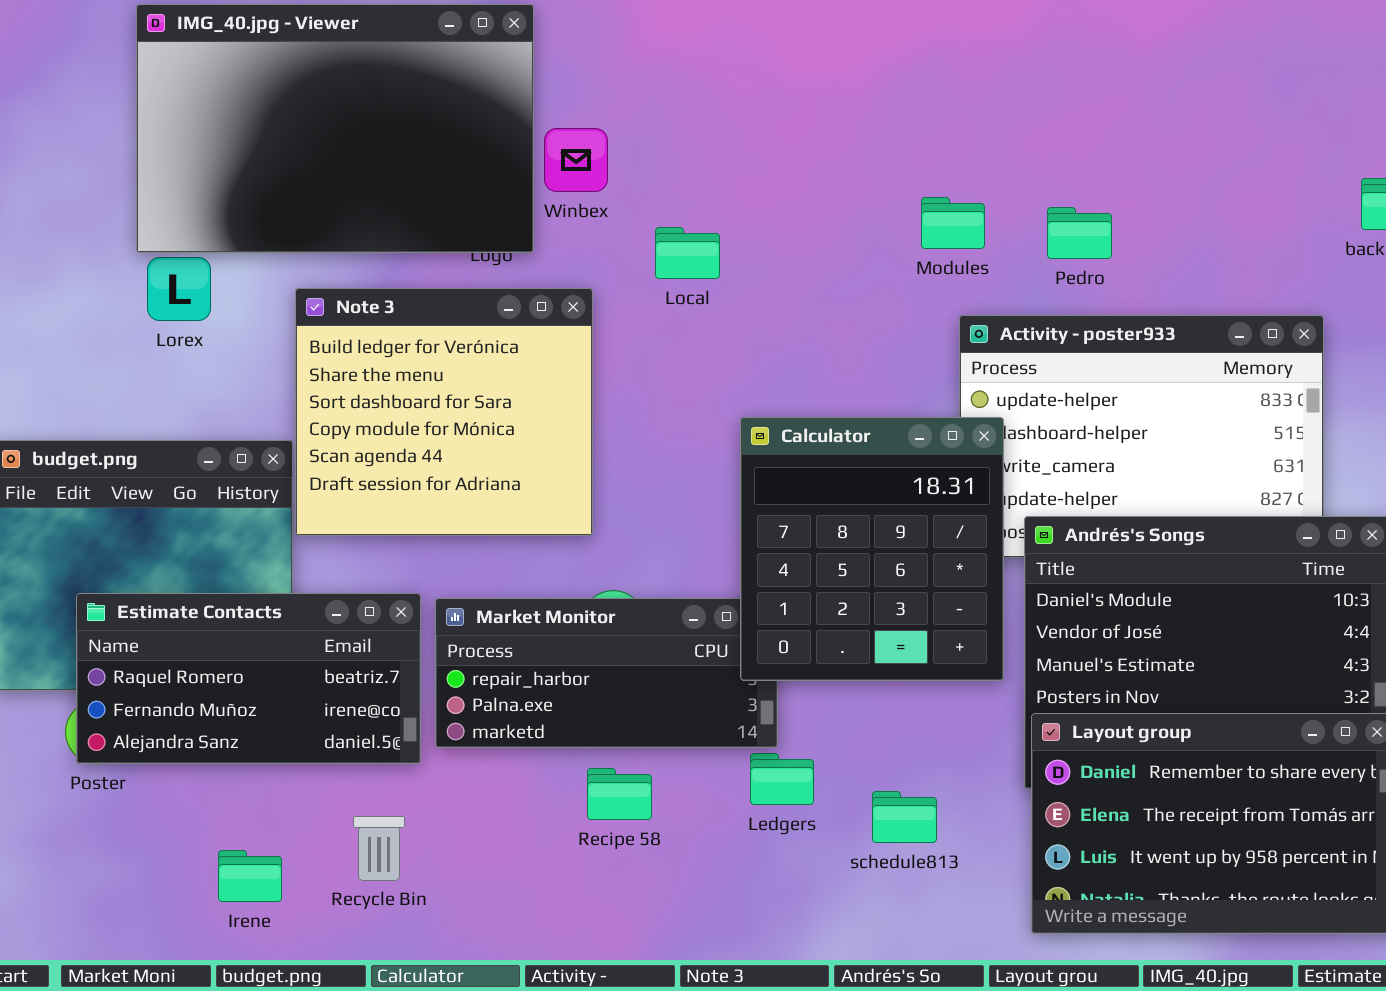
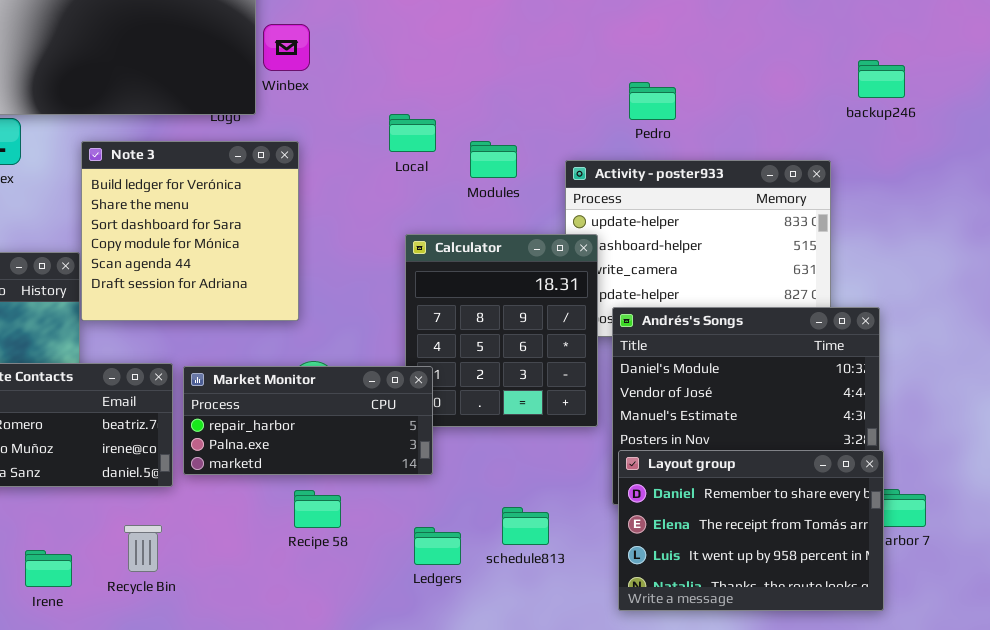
Modules: [921,197,985,249] -> [470,141,517,178], moved
Local: [655,227,720,279] -> [389,114,436,152], moved
Market Monitor: [435,598,778,748] -> [183,366,433,475], raised
Ledgers: [750,753,814,805] -> [414,527,461,565], moved

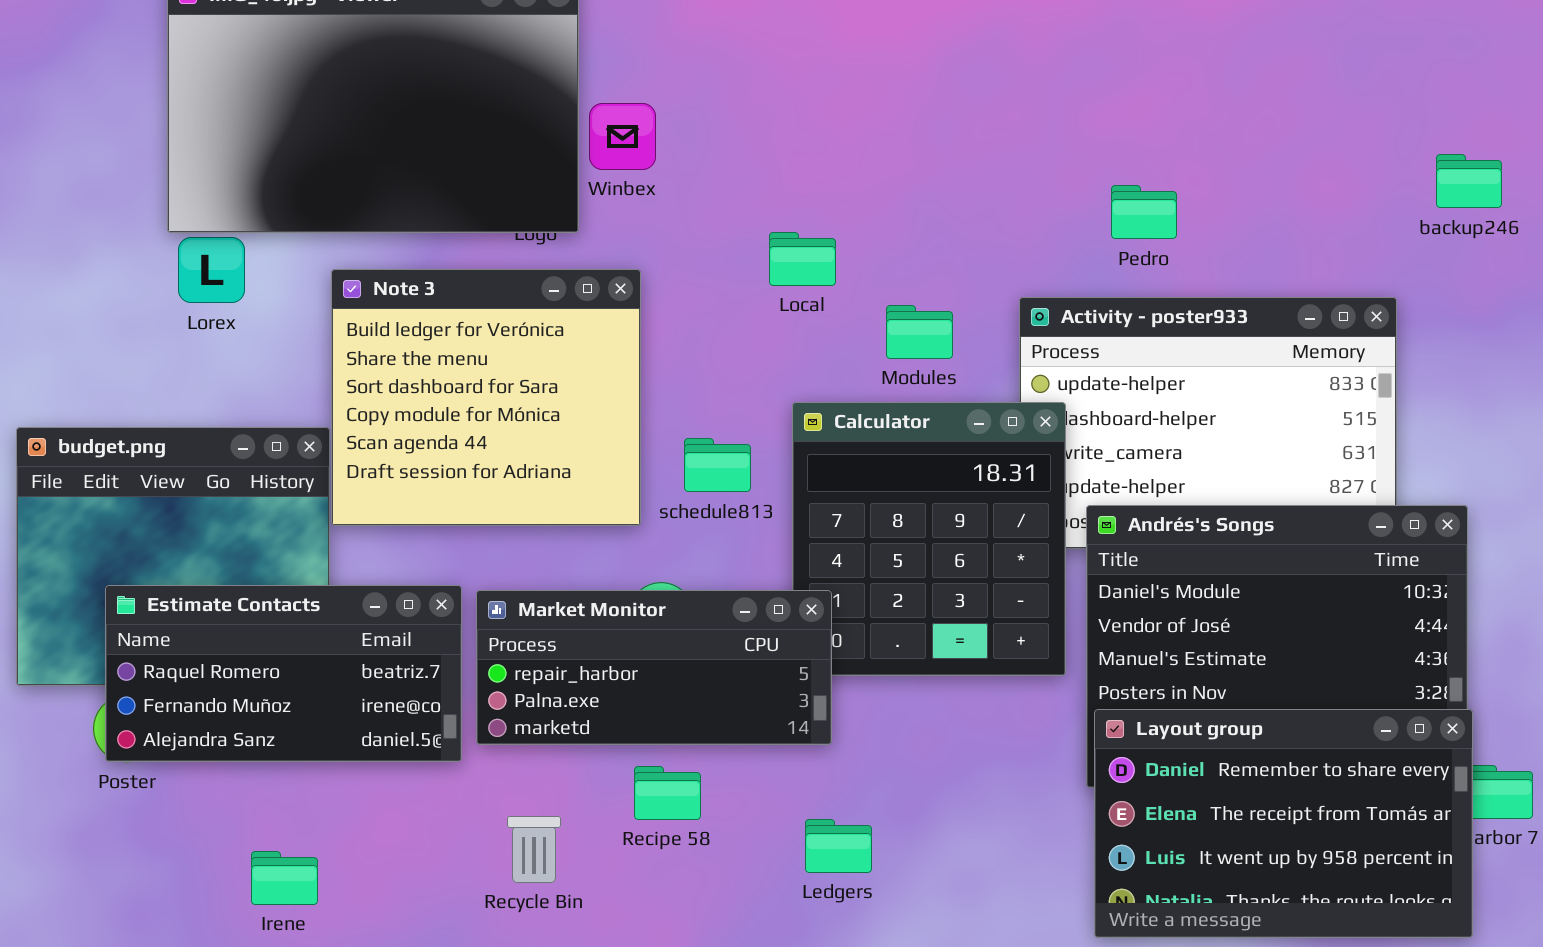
Modules: [470,141,517,178] -> [886,305,953,359], moved
schedule813: [502,507,549,545] -> [684,438,751,492], moved
Recycle Bin: [124,525,162,572] -> [507,816,561,883], moved

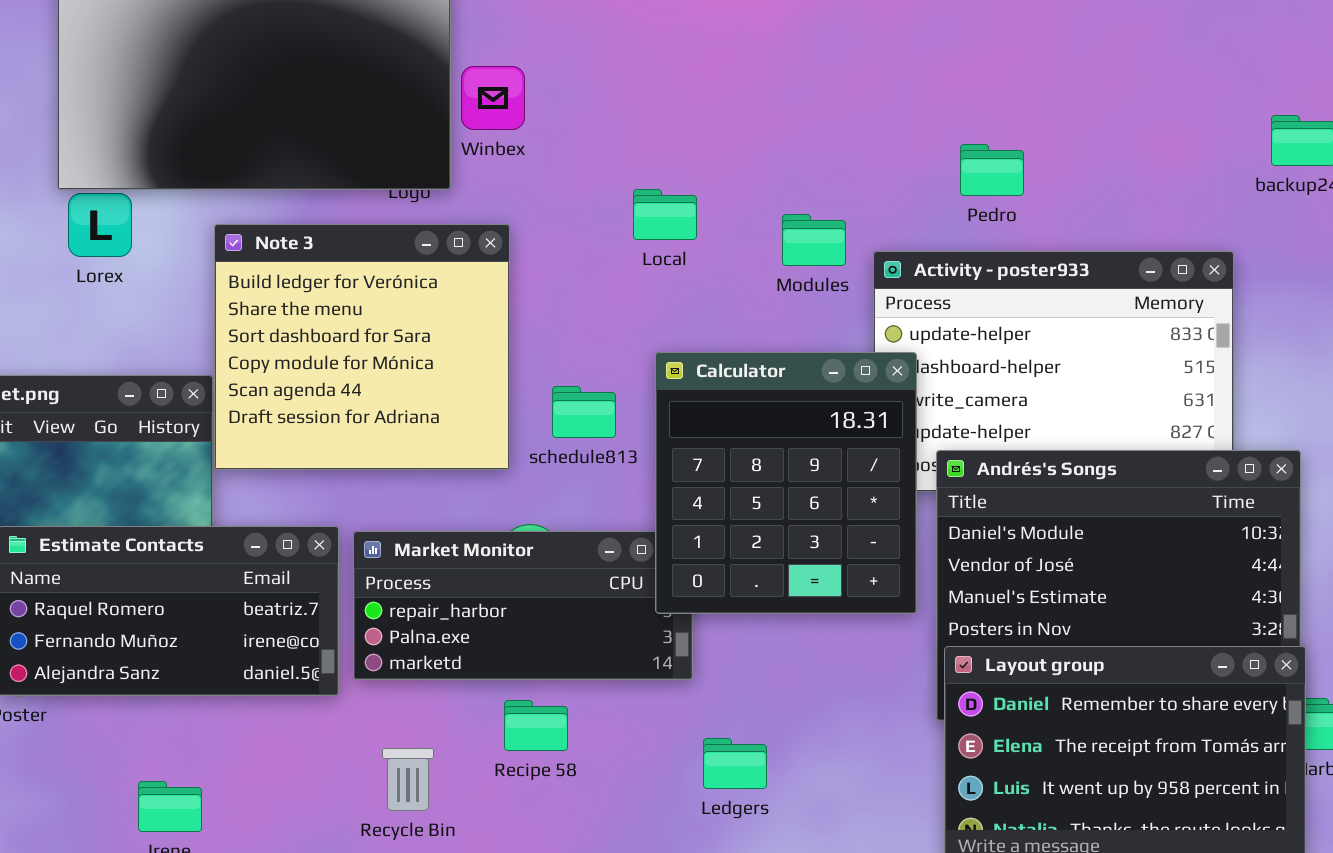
Modules: [886,305,953,359] -> [782,214,846,266], moved
Calculator: [792,402,1066,676] -> [655,352,917,614], raised
Ledgers: [805,819,872,873] -> [703,738,767,789], moved

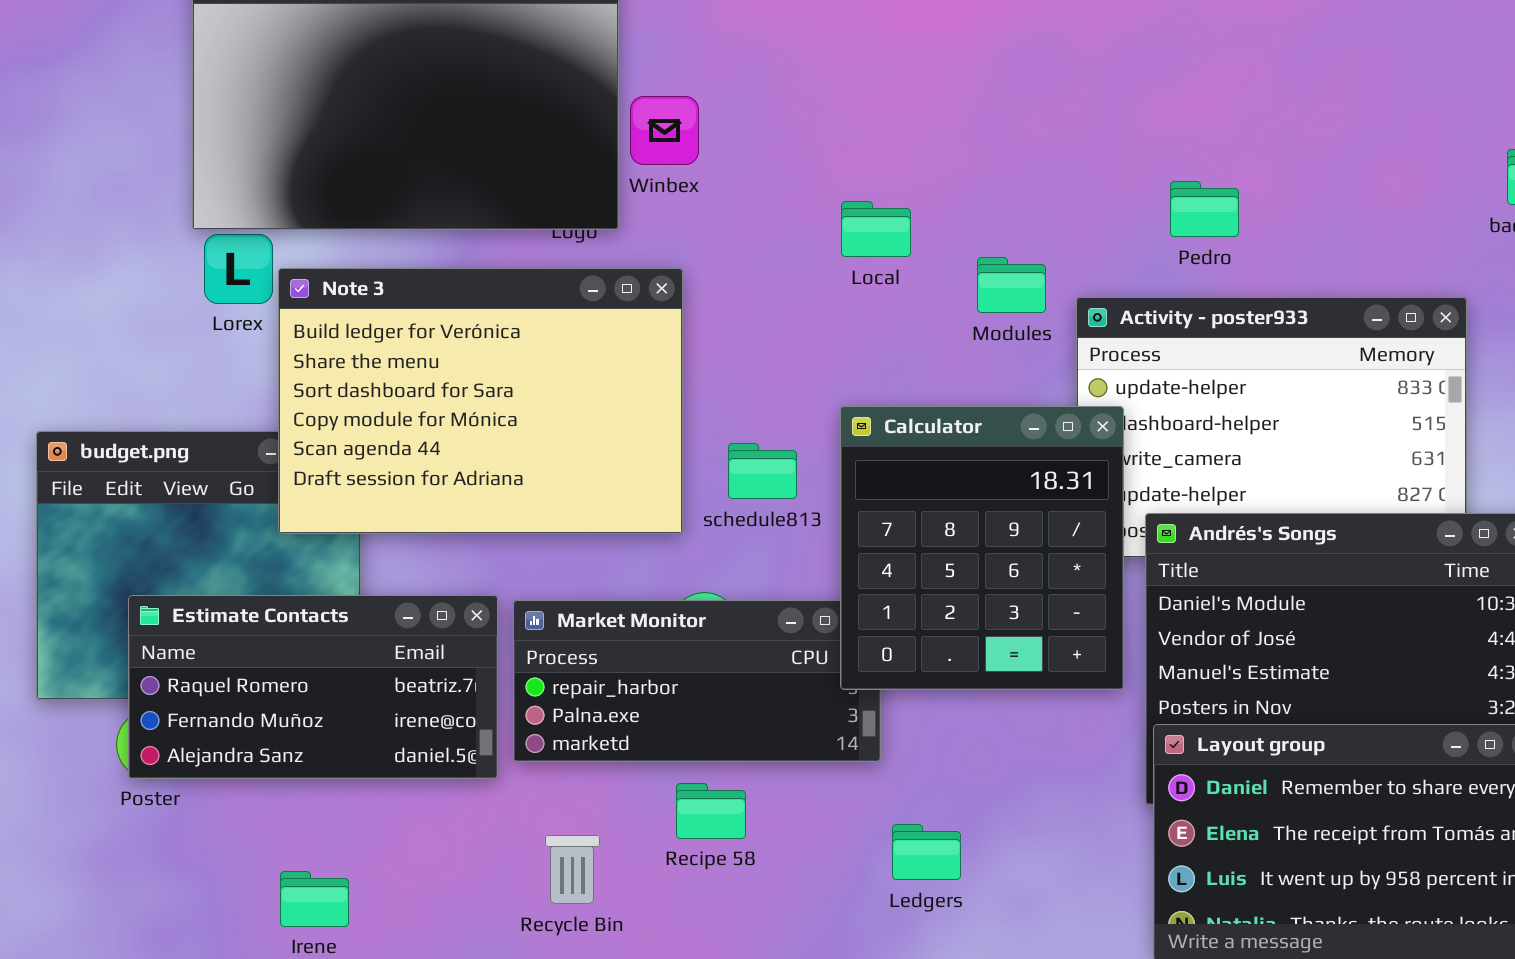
Local: [633,189,697,240] -> [841,201,911,257], moved
Note 3: [214,224,510,470] -> [278,268,683,534], resized

